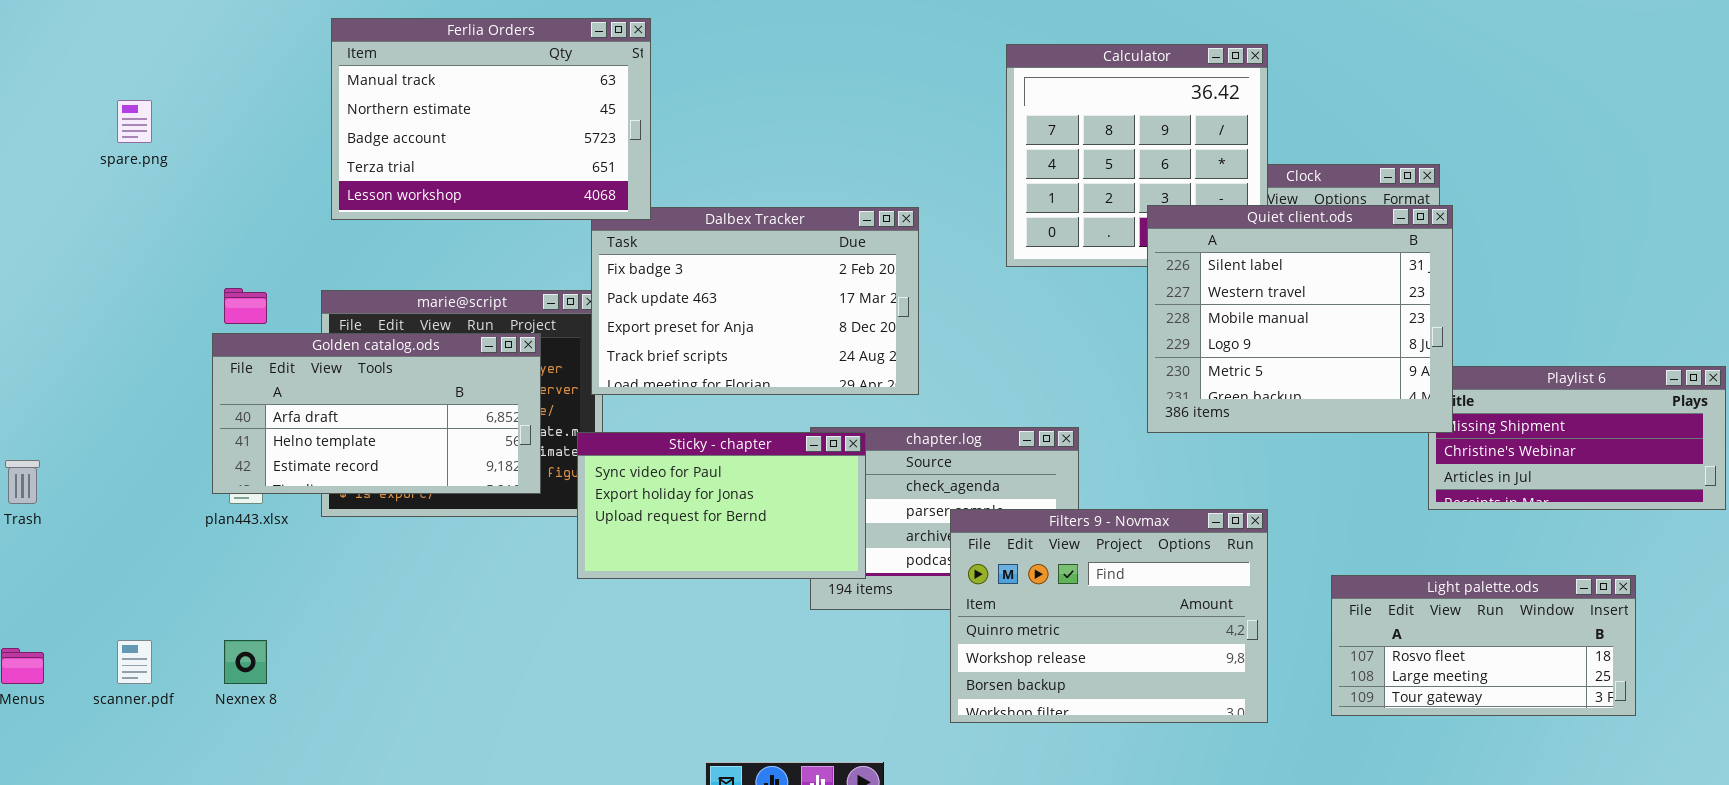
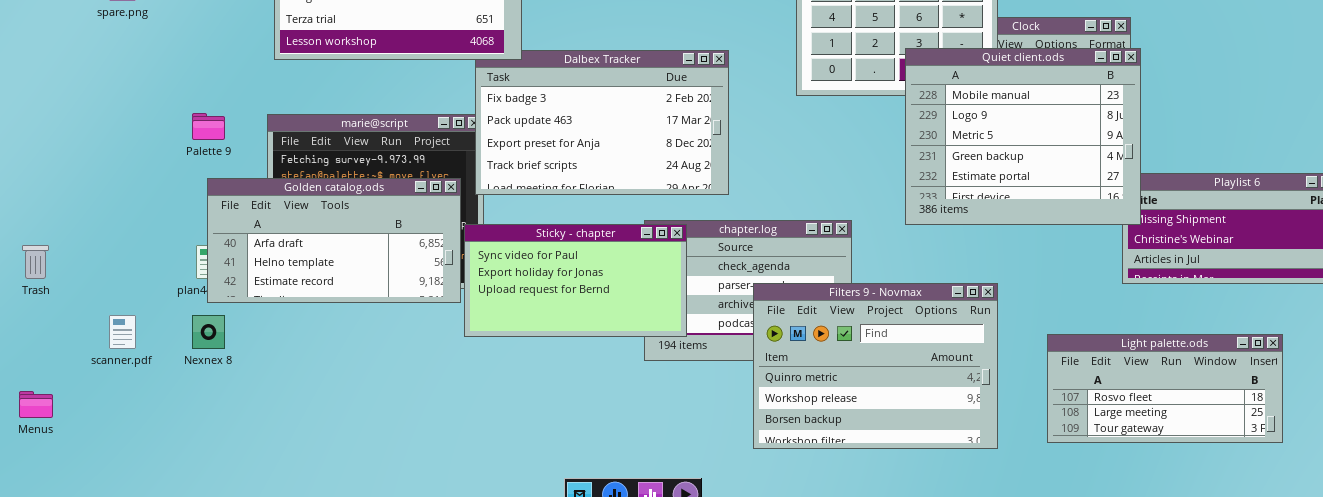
Quiet client.ods: [1147,205,1453,433] -> [905,48,1141,225], scrolled down 2 rows
Golden catalog.ods: [212,333,541,494] -> [207,178,461,303], moved
scanner.pdf: [117,640,152,684] -> [109,315,136,349], moved
Nexnex 8: [224,640,267,684] -> [192,315,225,349], moved

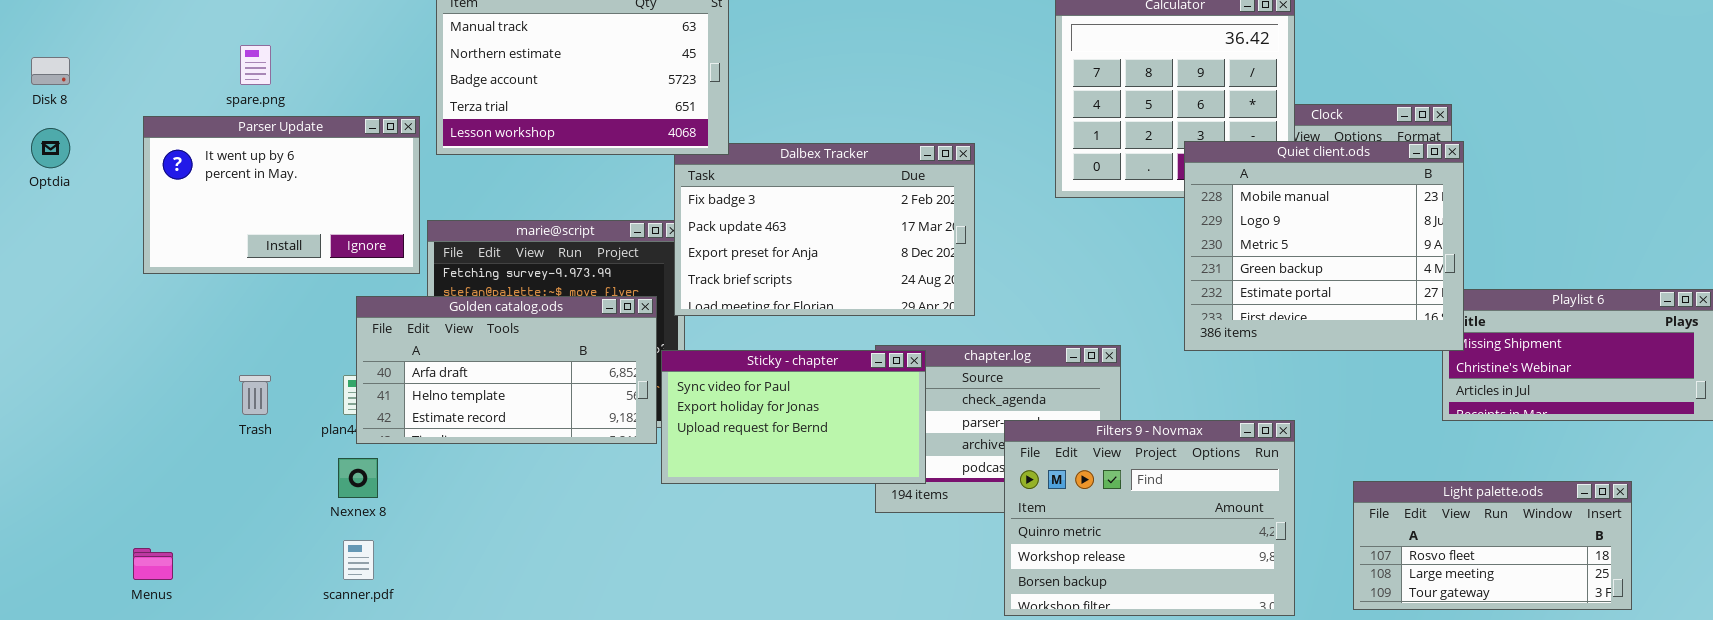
Parser Update: none -> [143,116,420,274], opened
Trash: [22,245,49,279] -> [239,375,271,415], moved
scanner.pdf: [109,315,136,349] -> [343,540,374,580], moved

